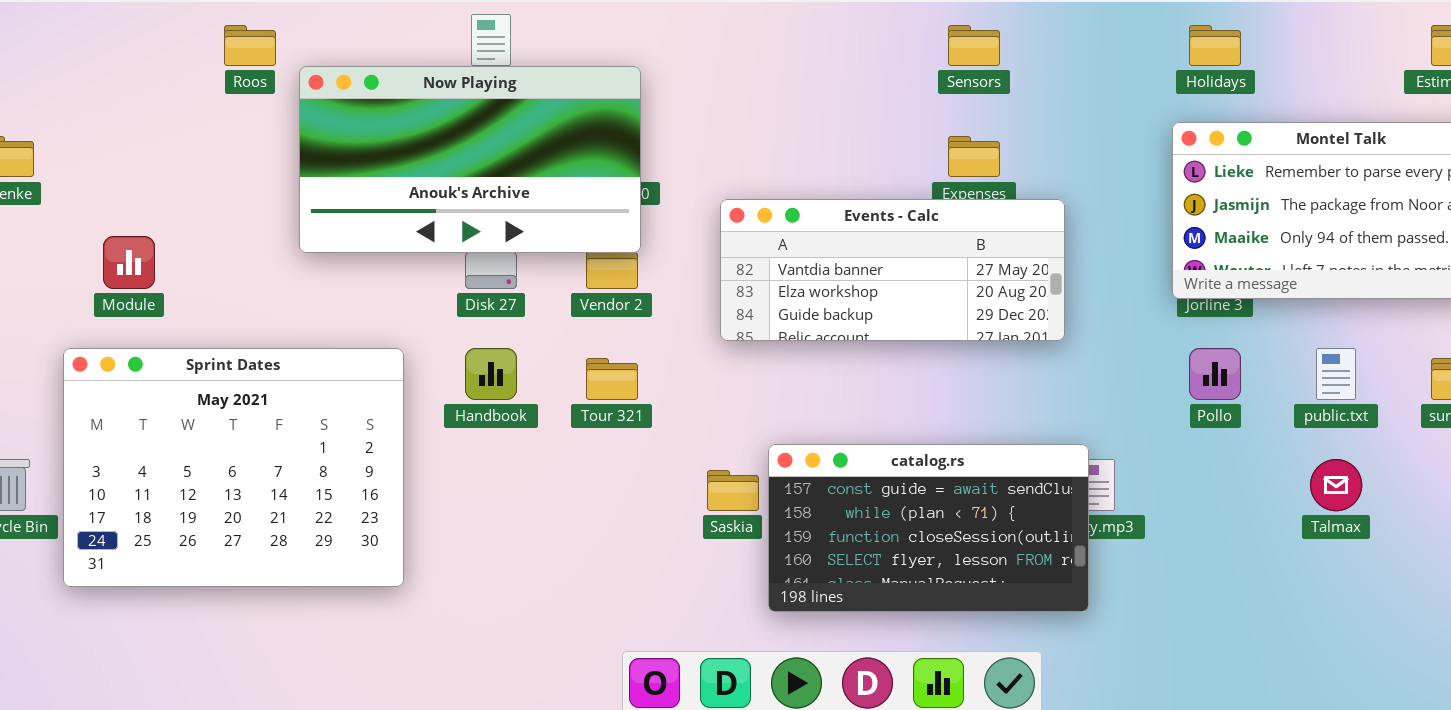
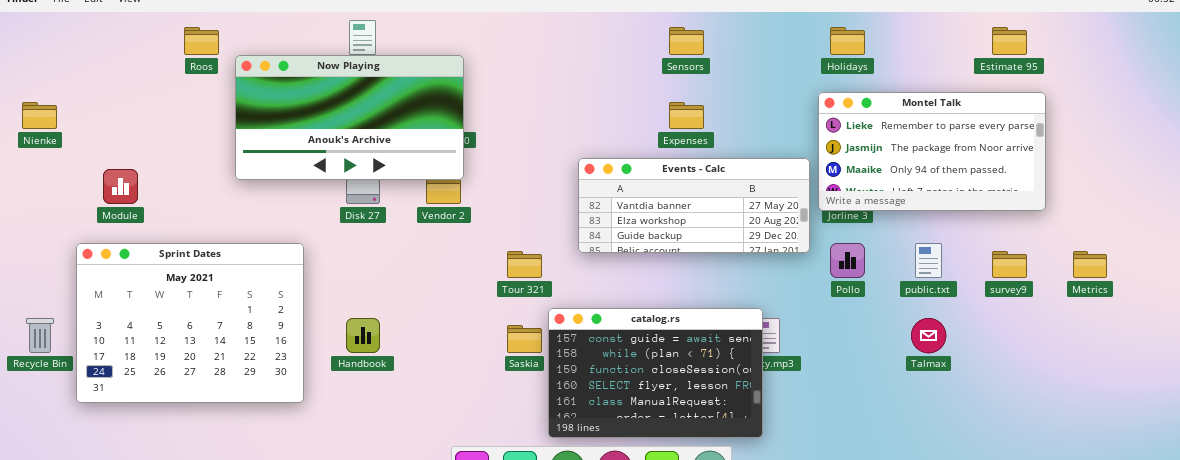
Events - Calc: [720,199,1065,341] -> [578,158,810,253], moved
Handbook: [465,348,517,400] -> [346,318,380,353], moved
Tour 321: [586,358,638,400] -> [507,251,542,278], moved
catalog.rs: [768,444,1089,612] -> [548,308,763,438], resized

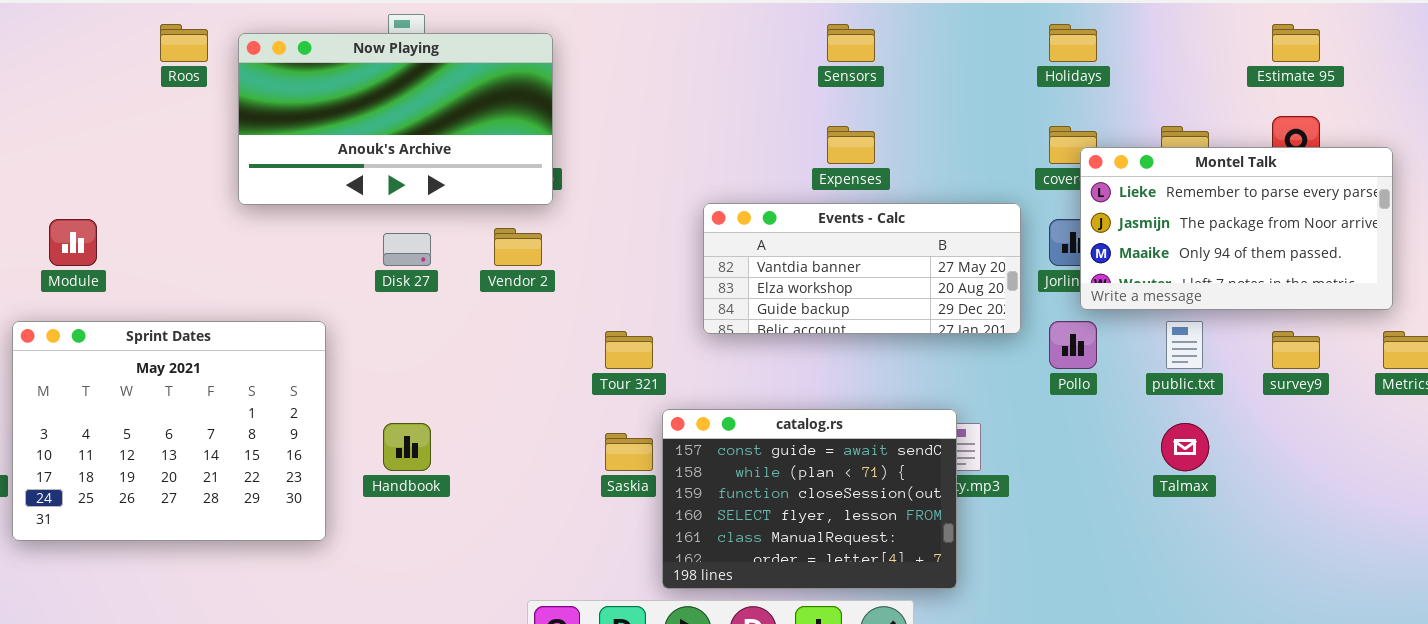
Now Playing: [235,55,464,180] -> [238,33,553,205], moved
Montel Talk: [818,92,1046,211] -> [1080,147,1393,310], moved

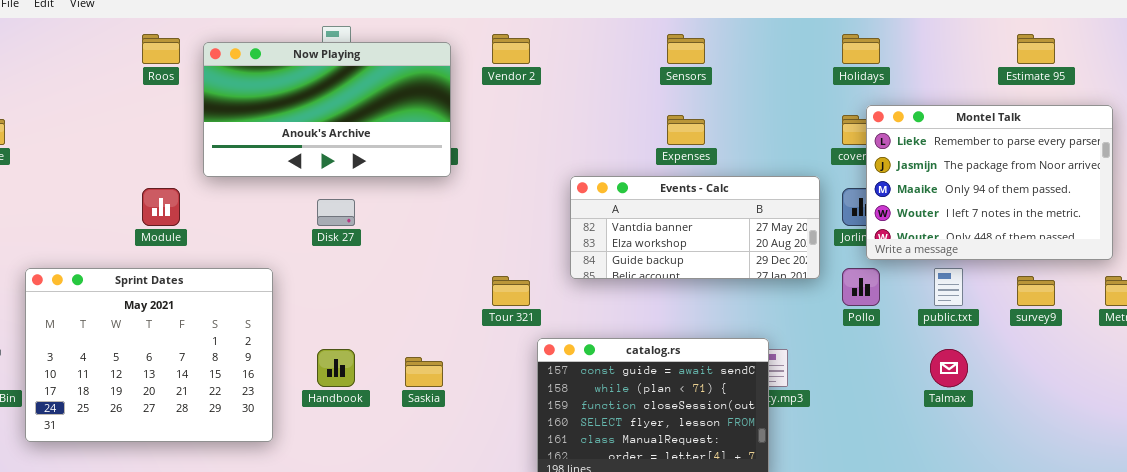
Montel Talk: [1080,147,1393,310] -> [866,105,1113,260], resized
Module: [49,219,97,266] -> [142,188,180,226], moved
Vendor 2: [494,228,542,266] -> [492,34,530,64], moved
Saskia: [605,433,653,471] -> [405,357,443,387], moved

